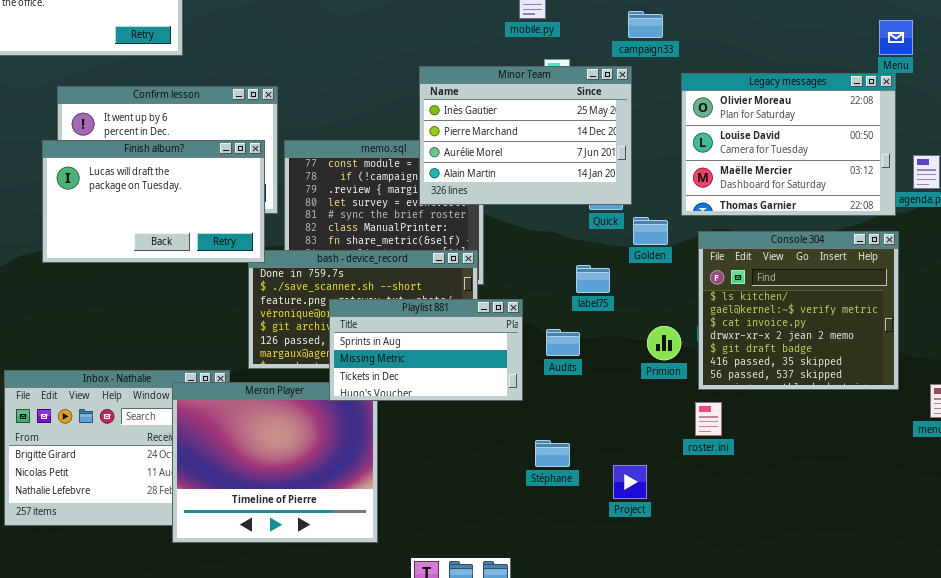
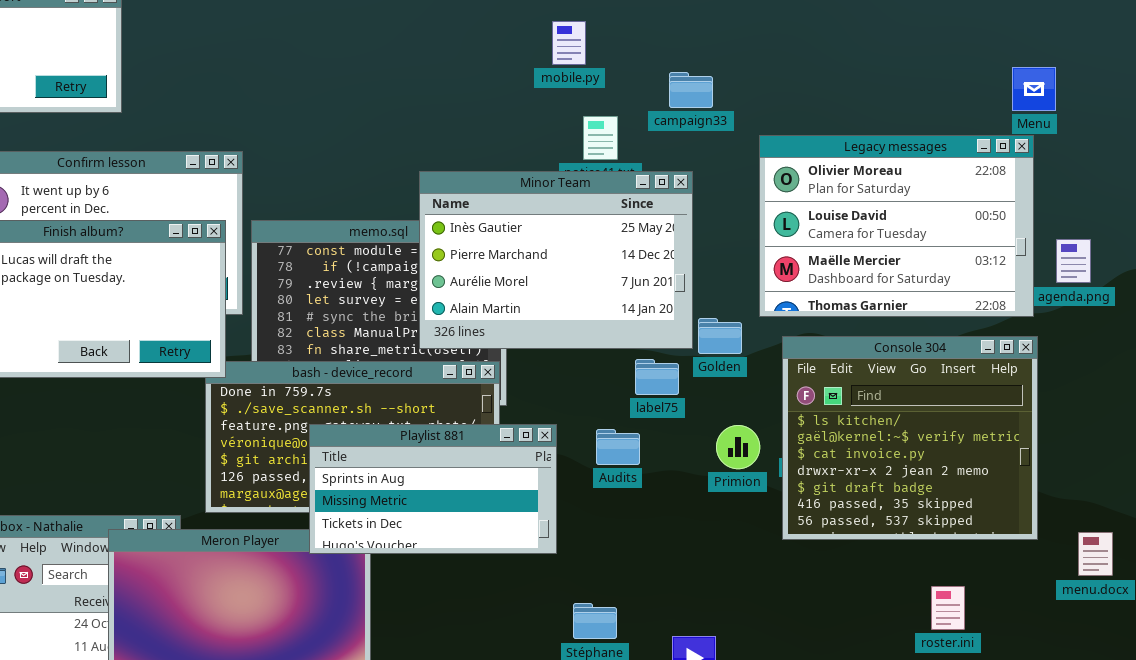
campaign33: [628,11,663,38] -> [669,72,713,108], moved
Minor Team: [419,66,632,205] -> [419,171,693,349], moved
label75: [576,265,610,293] -> [635,359,679,395], moved
Primion: [647,326,681,360] -> [716,425,760,469], moved
Audits: [546,329,580,356] -> [596,429,640,465], moved
roster.ini: [695,402,722,436] -> [931,586,965,630], moved

